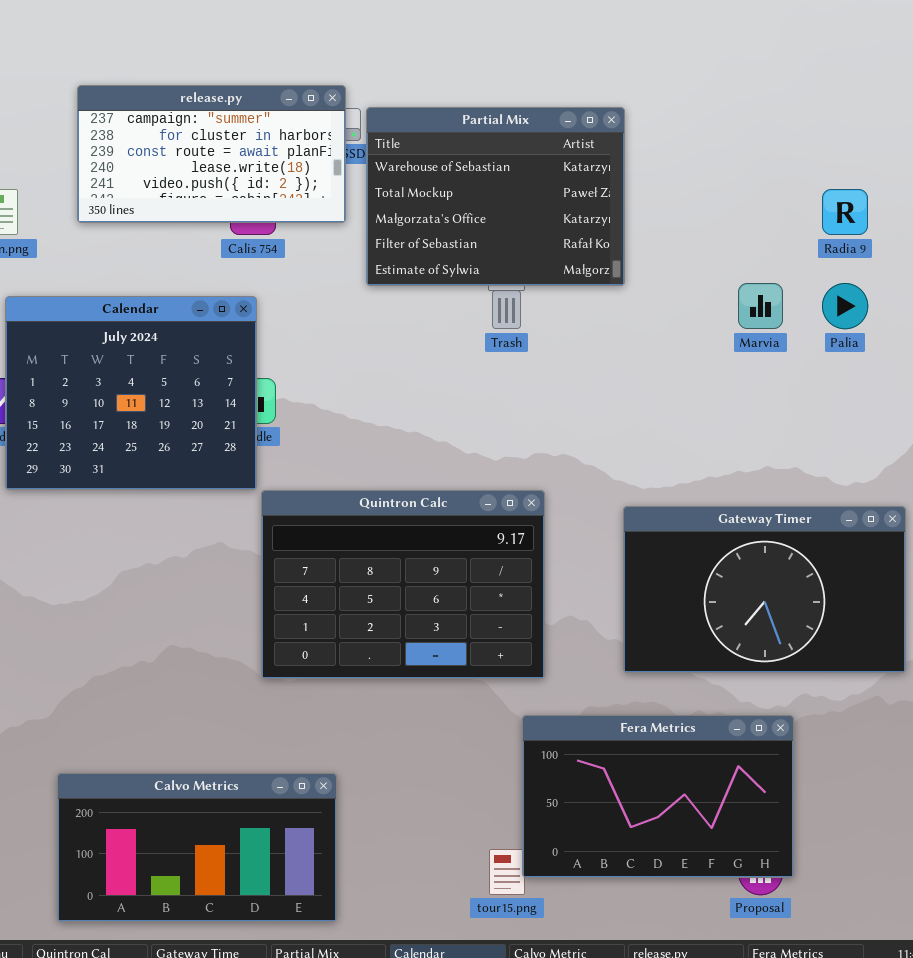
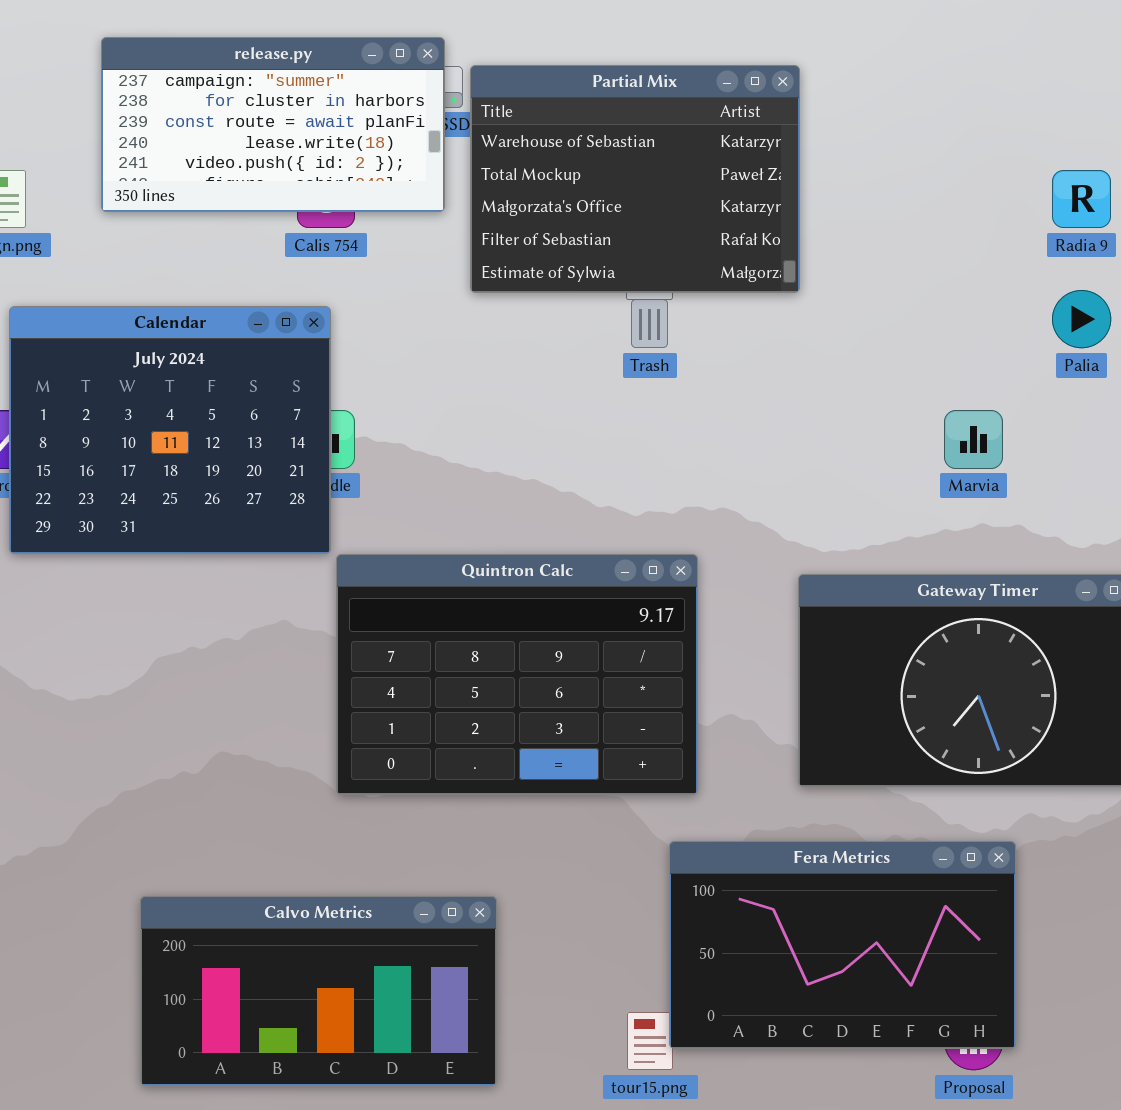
Marvia: [738,283,783,329] -> [944,410,1003,469], moved
Calvo Metrics: [57,773,337,922] -> [140,896,497,1086], moved

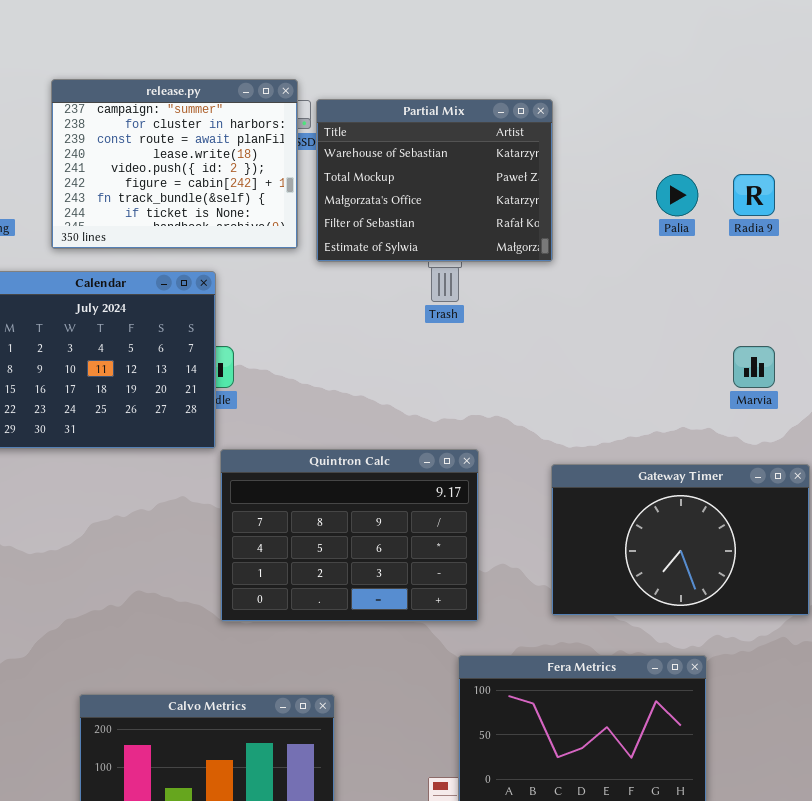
release.py: [101,37,445,212] -> [51,79,298,249], resized
Palia: [1052,290,1111,348] -> [656,174,698,216], moved
Marvia: [944,410,1003,469] -> [733,346,775,388], moved

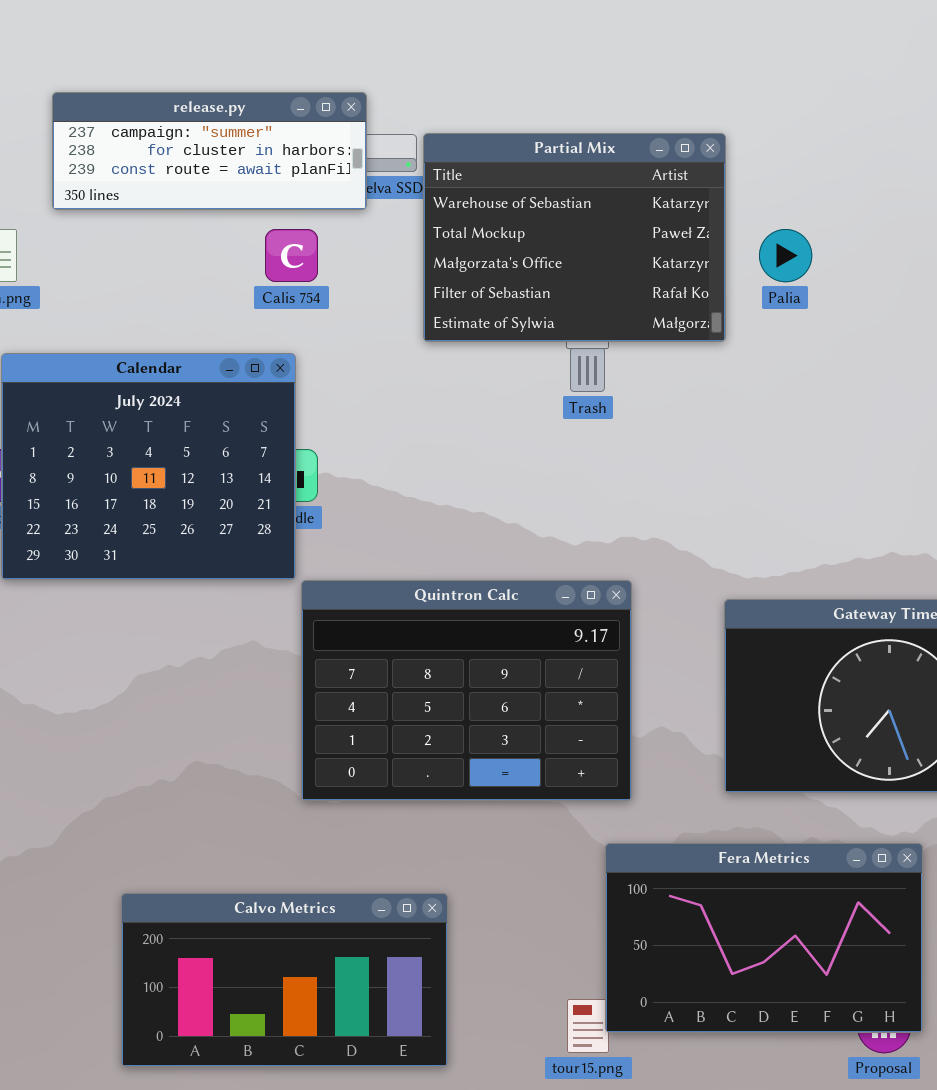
release.py: [51,79,298,249] -> [52,92,367,210], moved, resized
Palia: [656,174,698,216] -> [759,229,812,282], moved

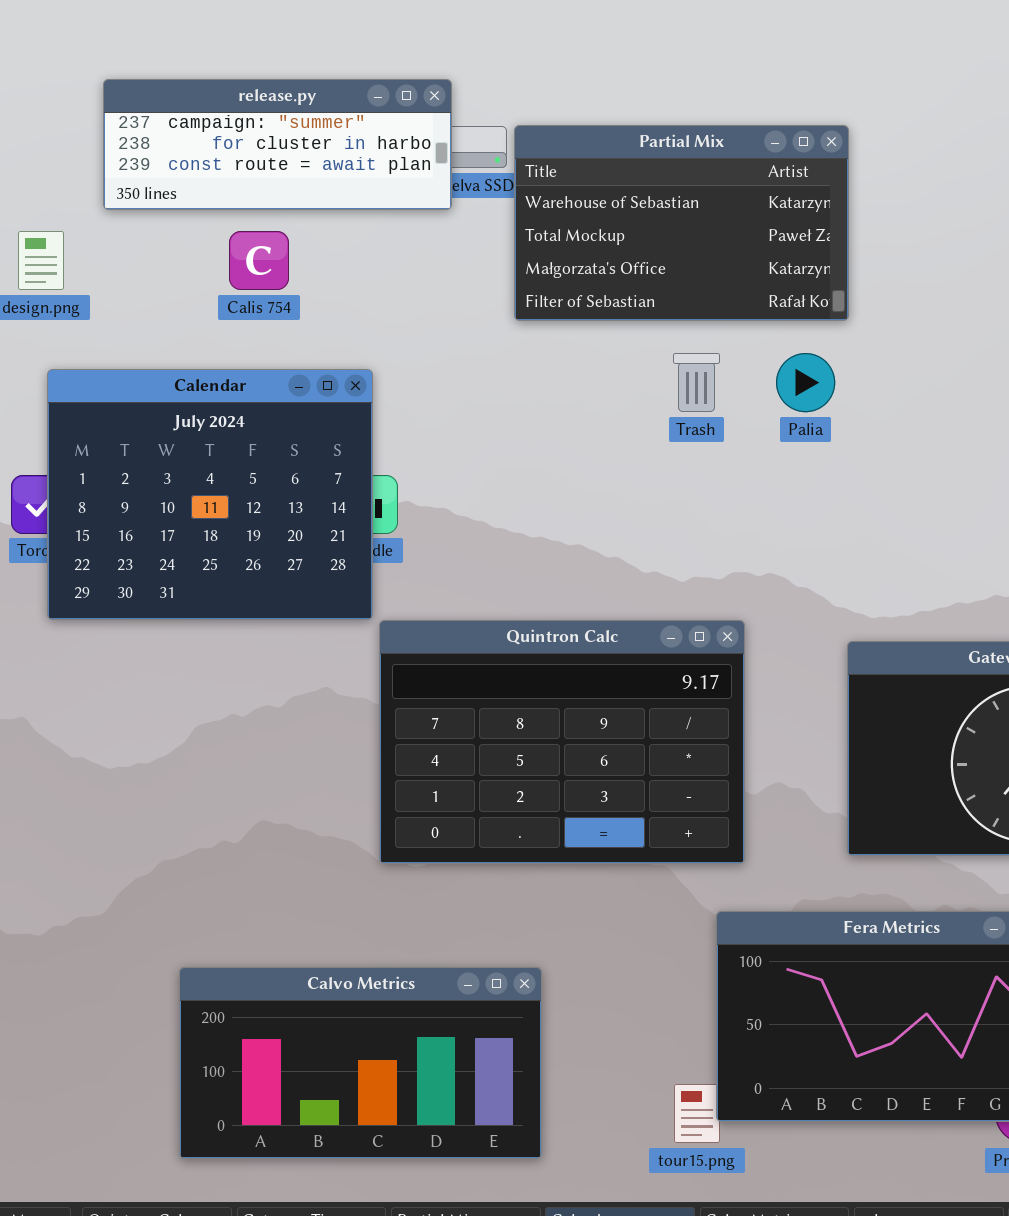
Partial Mix: [423,133,726,342] -> [514,125,849,321], resized
Calis 754: [265,229,318,282] -> [229,231,289,290], moved
Palia: [759,229,812,282] -> [776,353,835,412], moved

